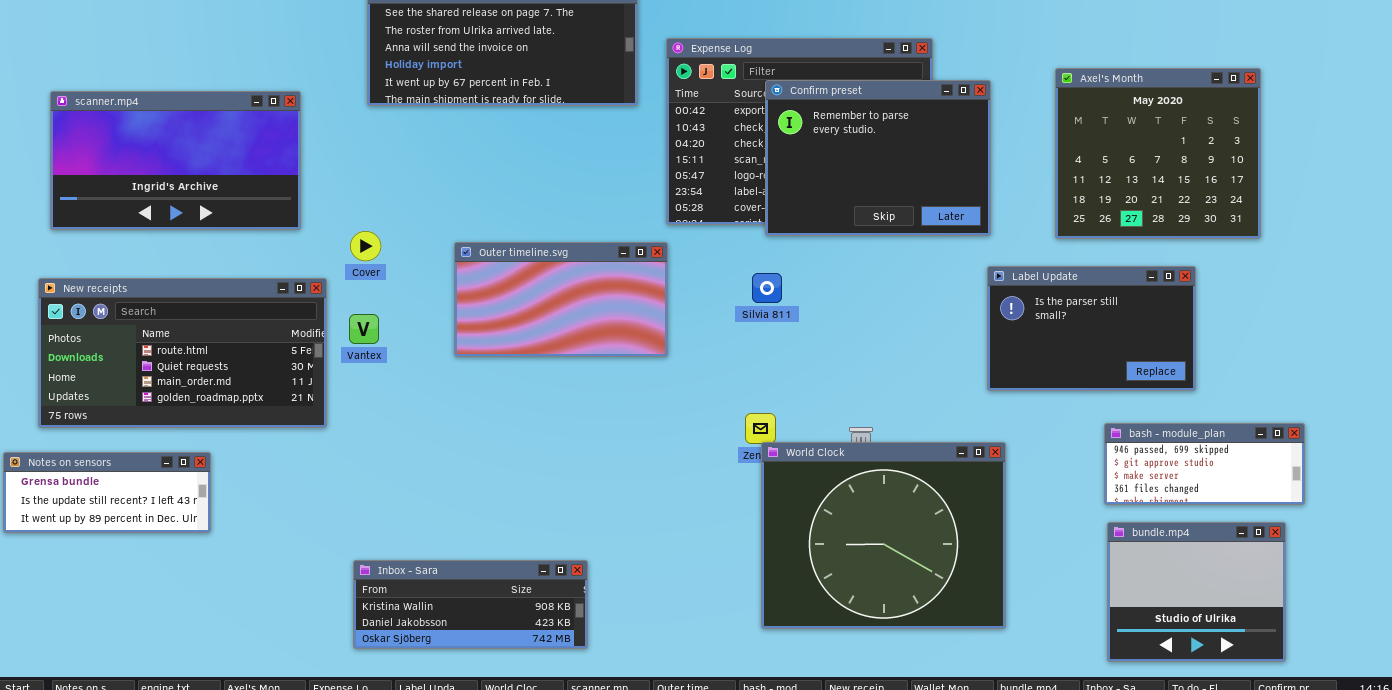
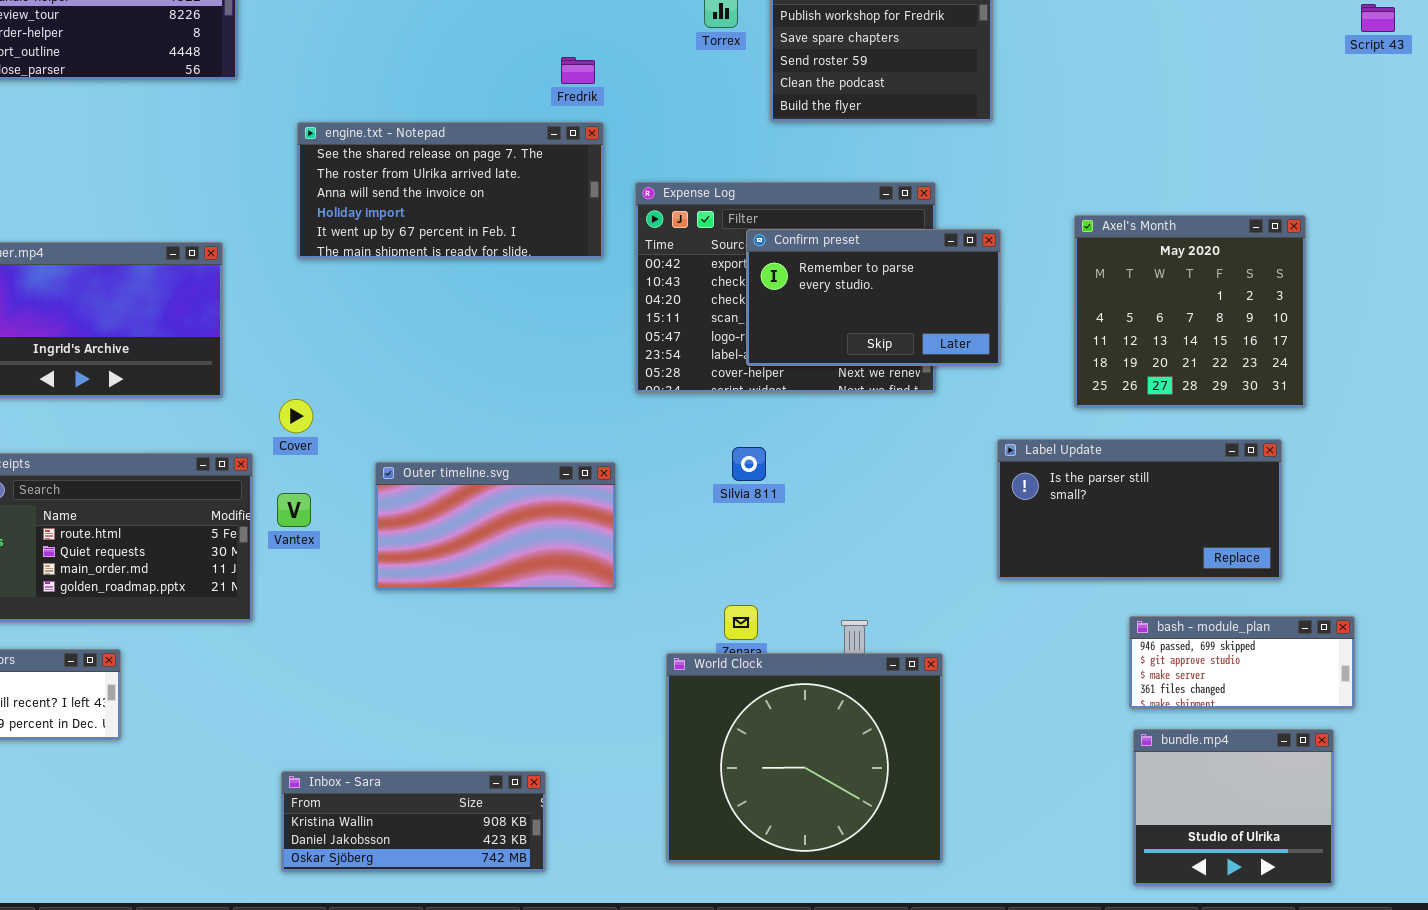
Confirm preset: [765,80,991,236] -> [746,229,1001,366], resized
Outer timeline.svg: [454,242,668,357] -> [375,462,616,590], moved
Label Update: [987,266,1196,391] -> [997,439,1282,580], resized
World Clock: [761,442,1006,629] -> [666,653,943,863], moved

